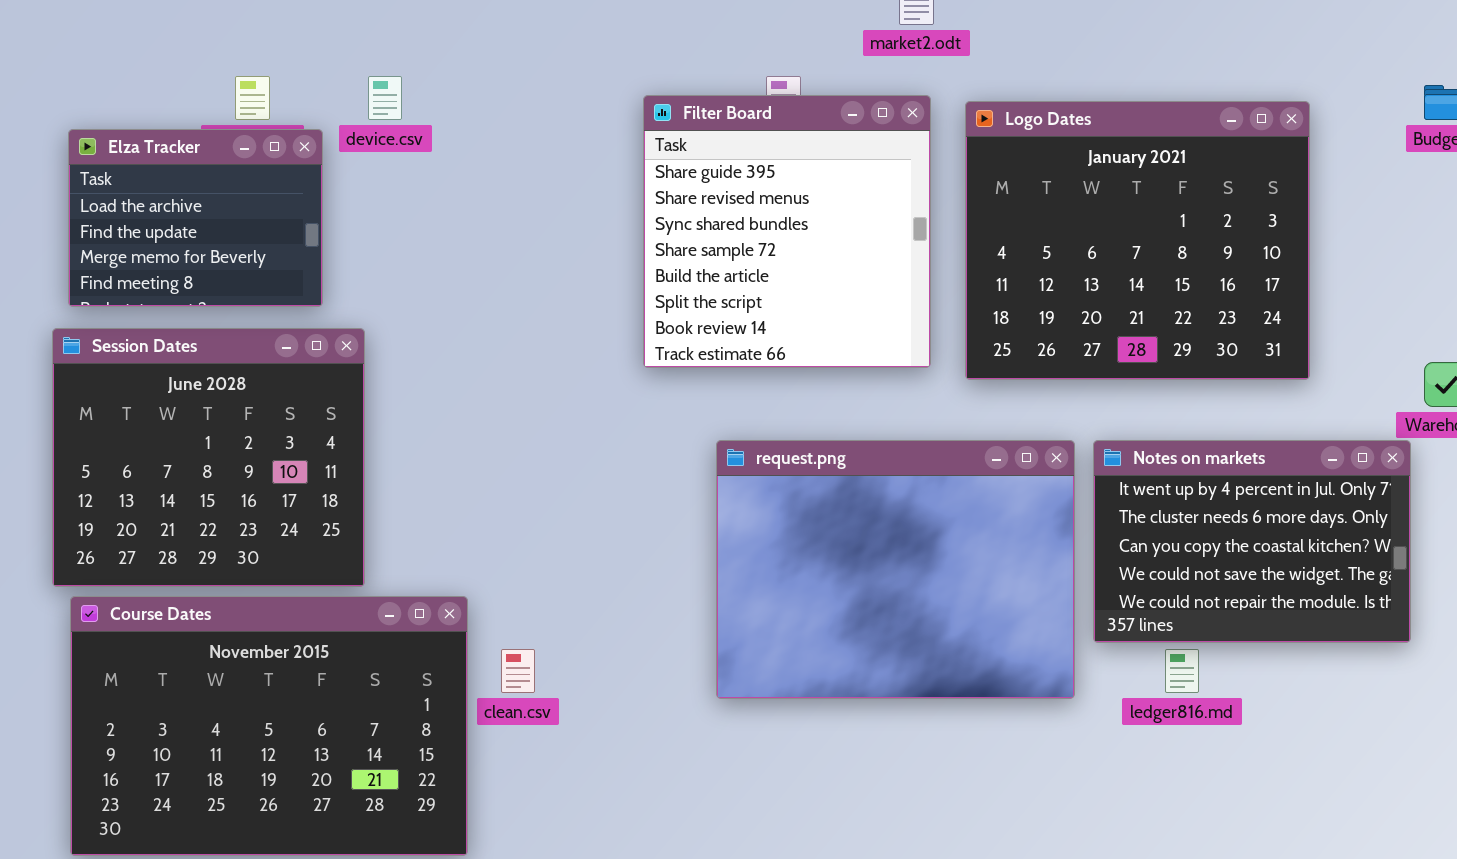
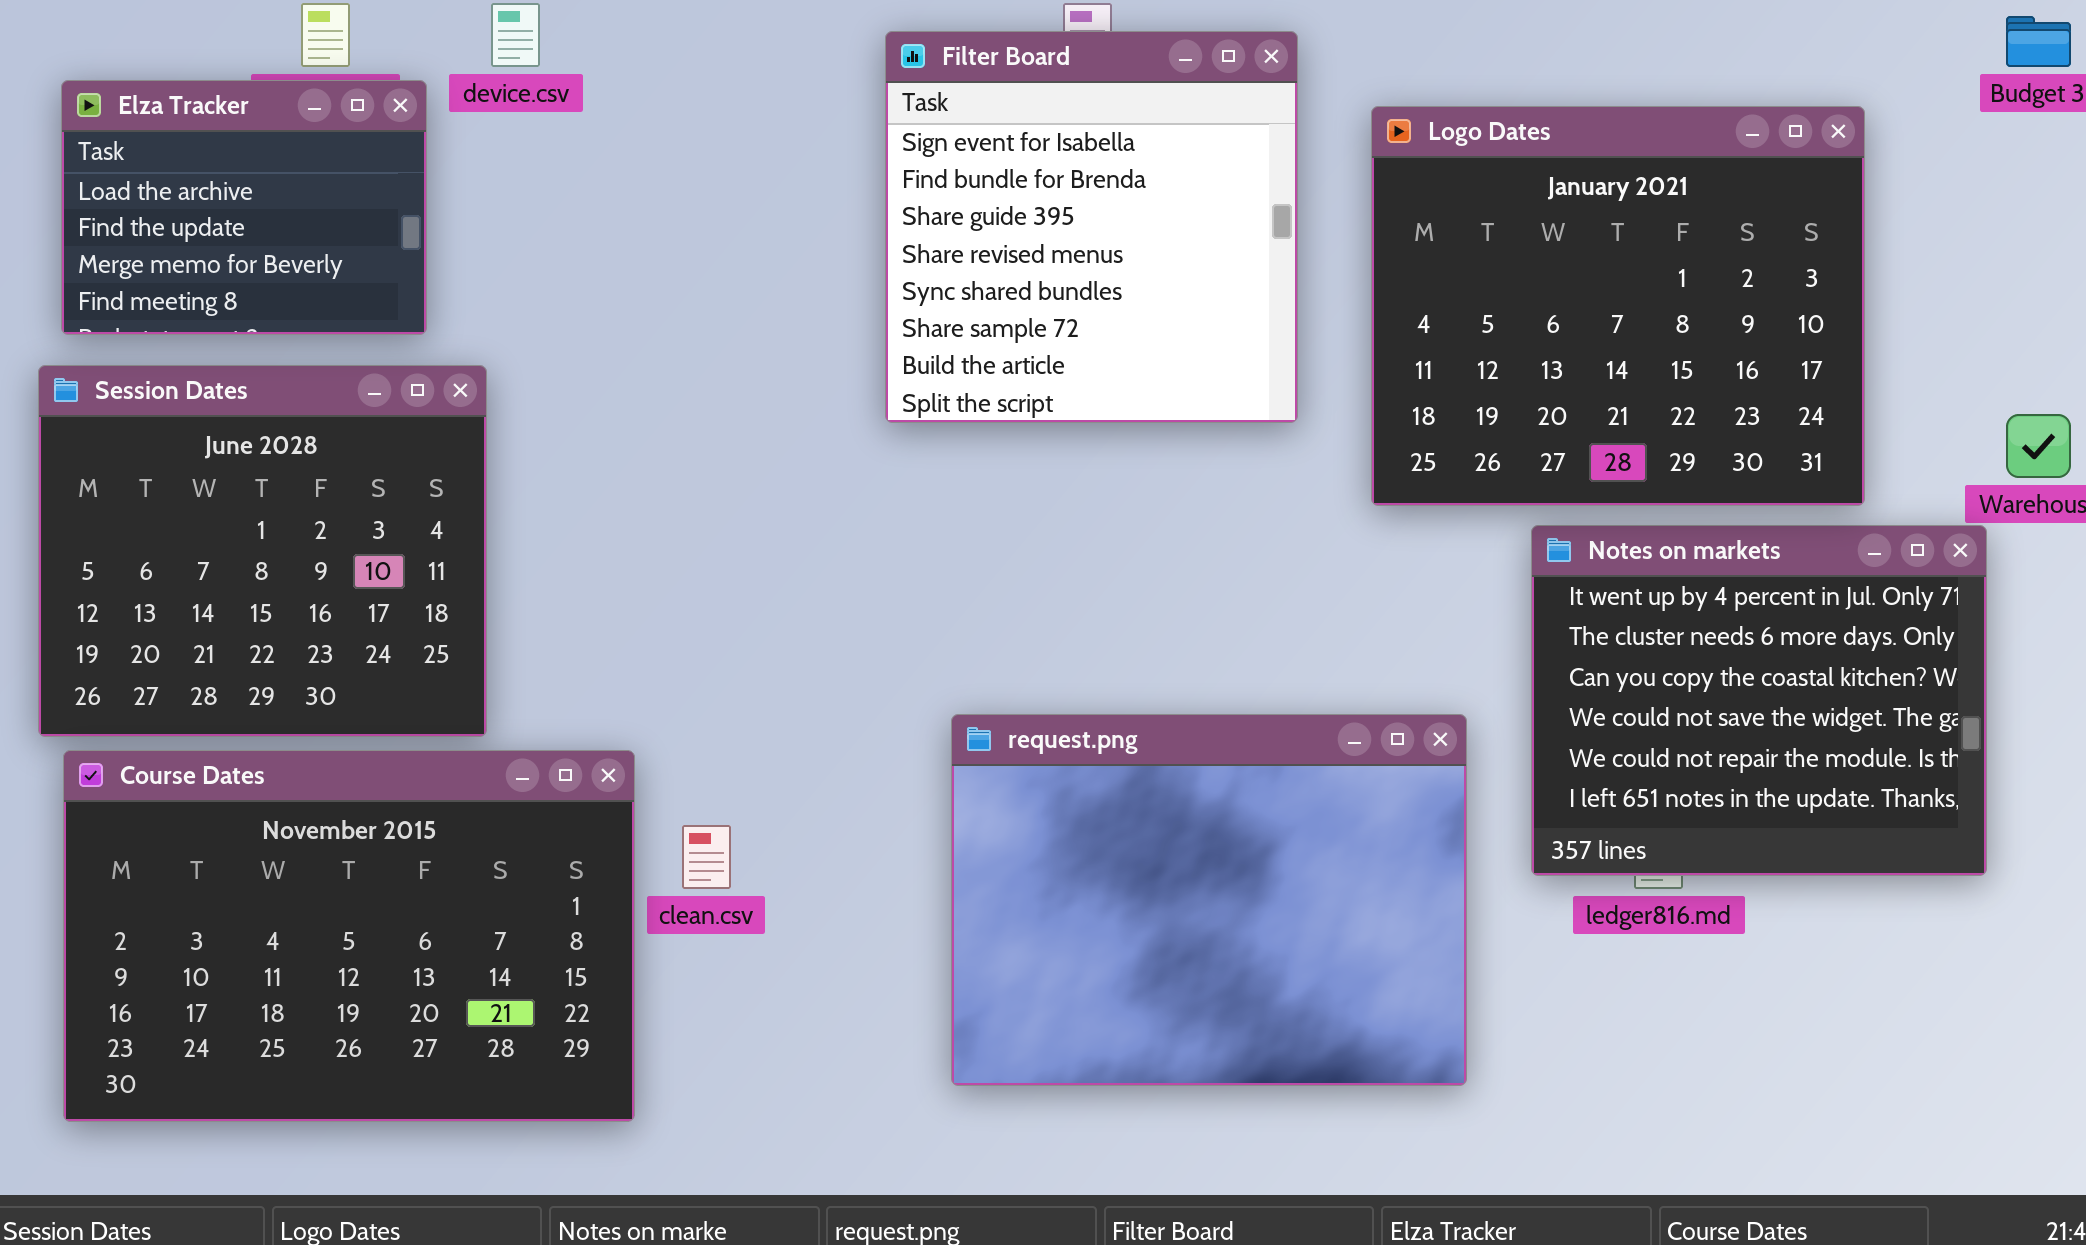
Filter Board: [643,95,931,368] -> [885,31,1298,423], scrolled up 2 rows
Logo Dates: [965,101,1310,380] -> [1371,106,1865,506], moved
request.png: [716,440,1075,699] -> [951,714,1467,1086], moved
Notes on markets: [1093,440,1411,643] -> [1531,525,1987,876], resized

